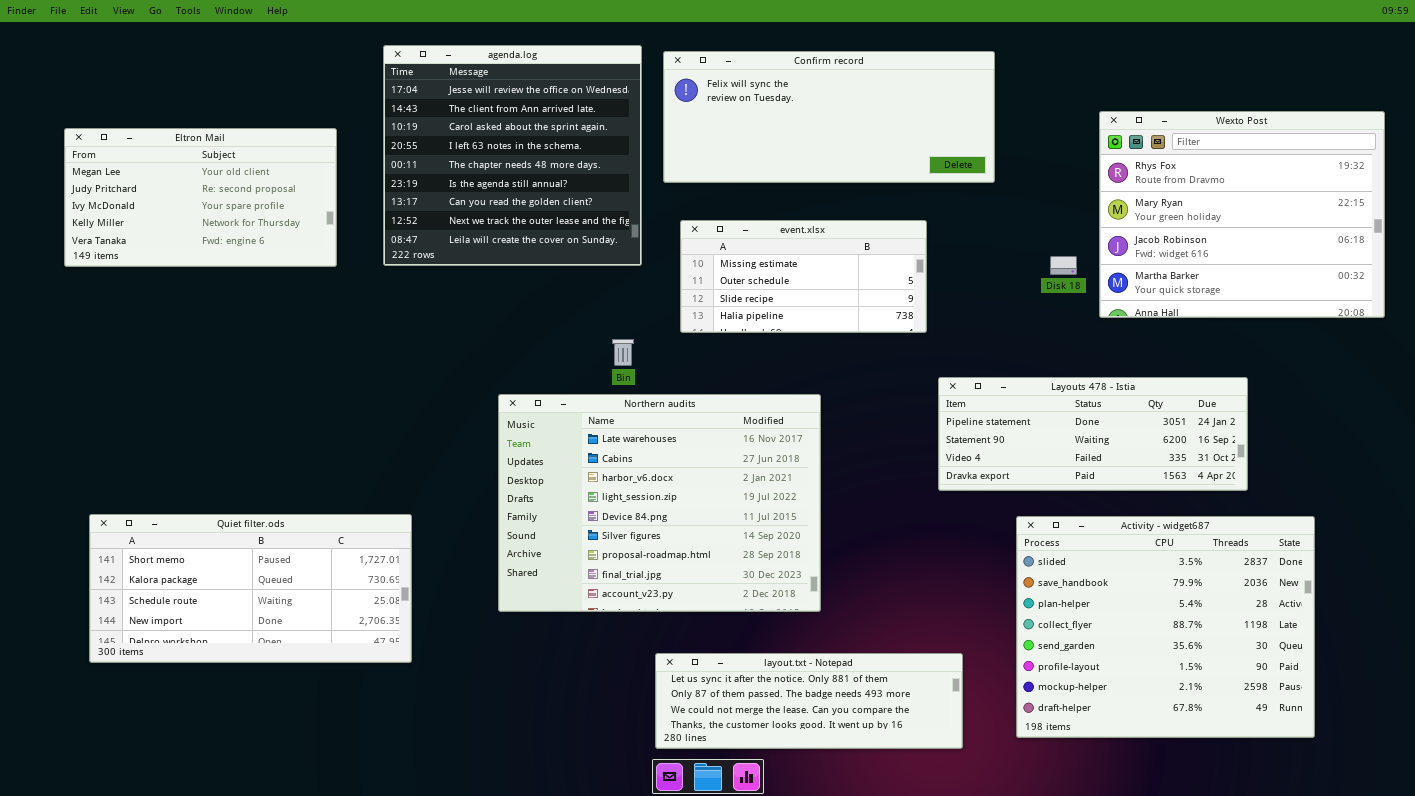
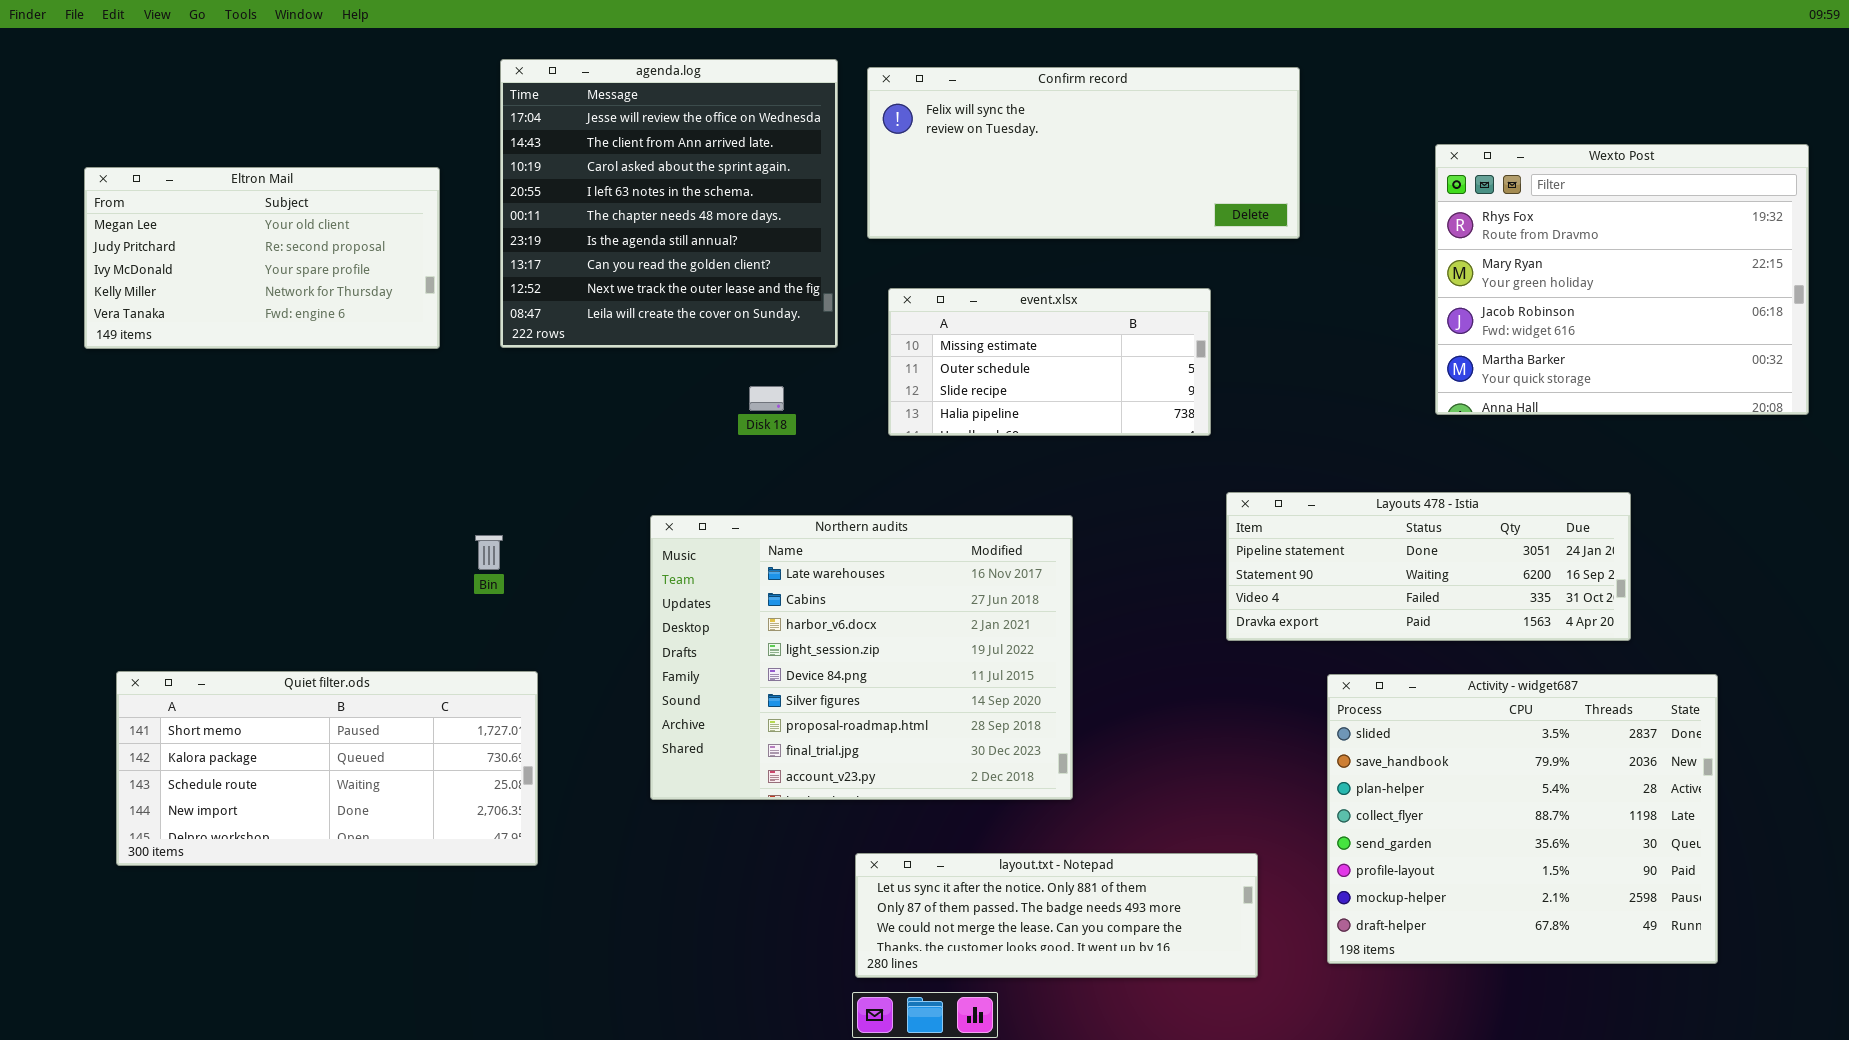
Disk 18: [1050,256,1077,275] -> [749,386,784,411], moved
Bin: [612,339,634,366] -> [475,535,503,570], moved

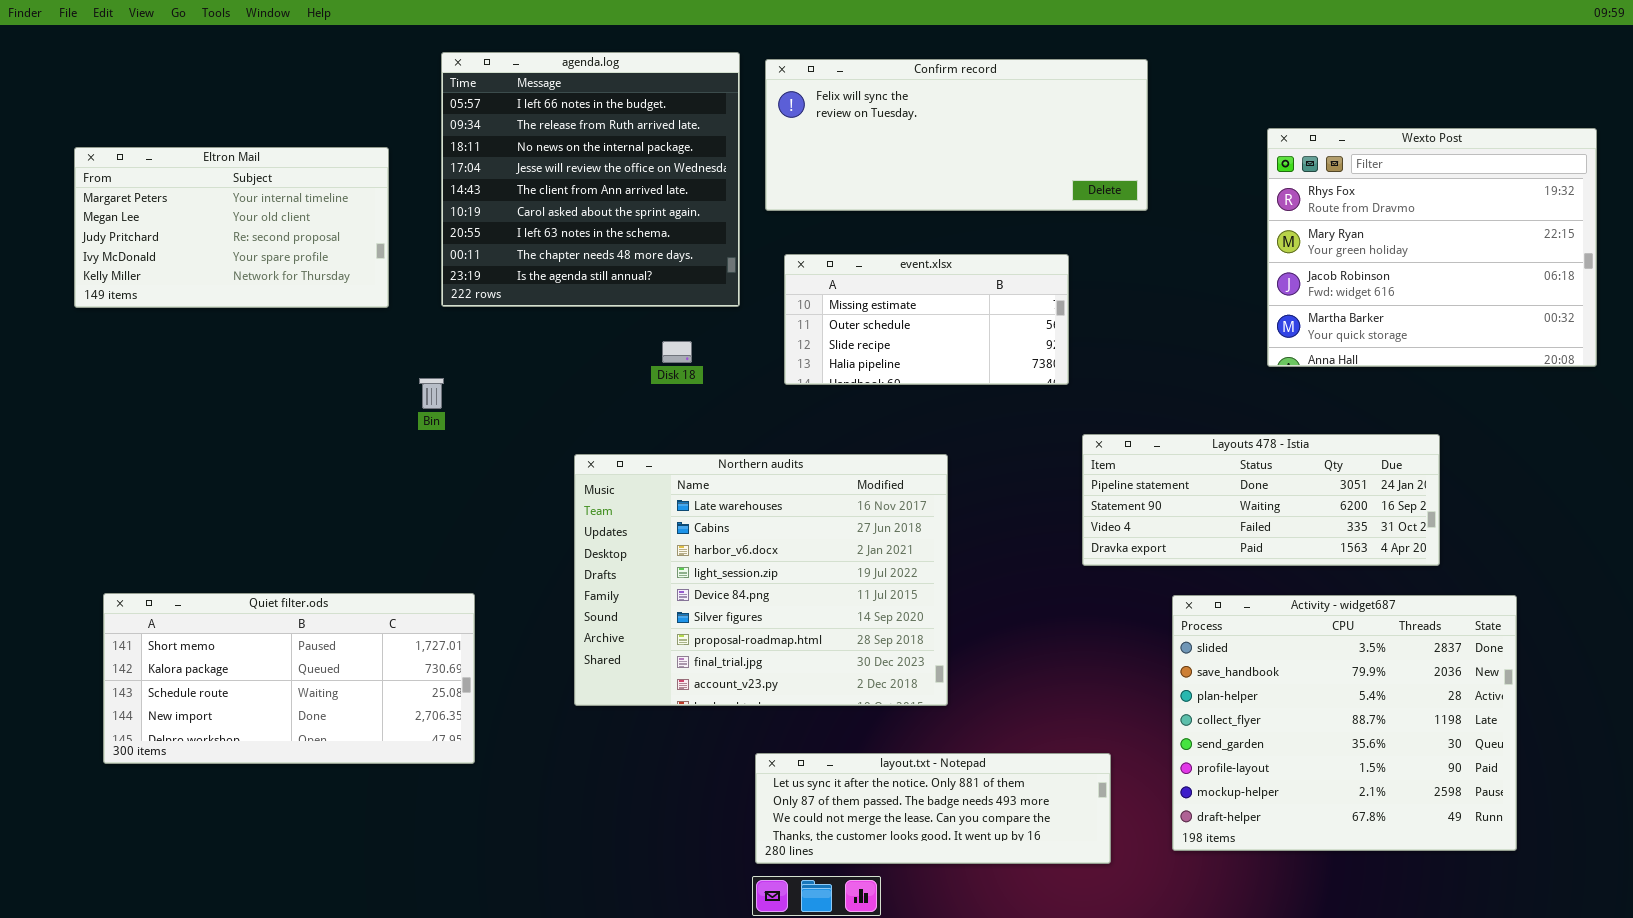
agenda.log: [500,59,838,348] -> [441,52,740,307], scrolled up 3 rows
Eltron Mail: [84,167,440,349] -> [74,147,389,308], scrolled up 1 row
Bin: [475,535,503,570] -> [419,378,444,409], moved

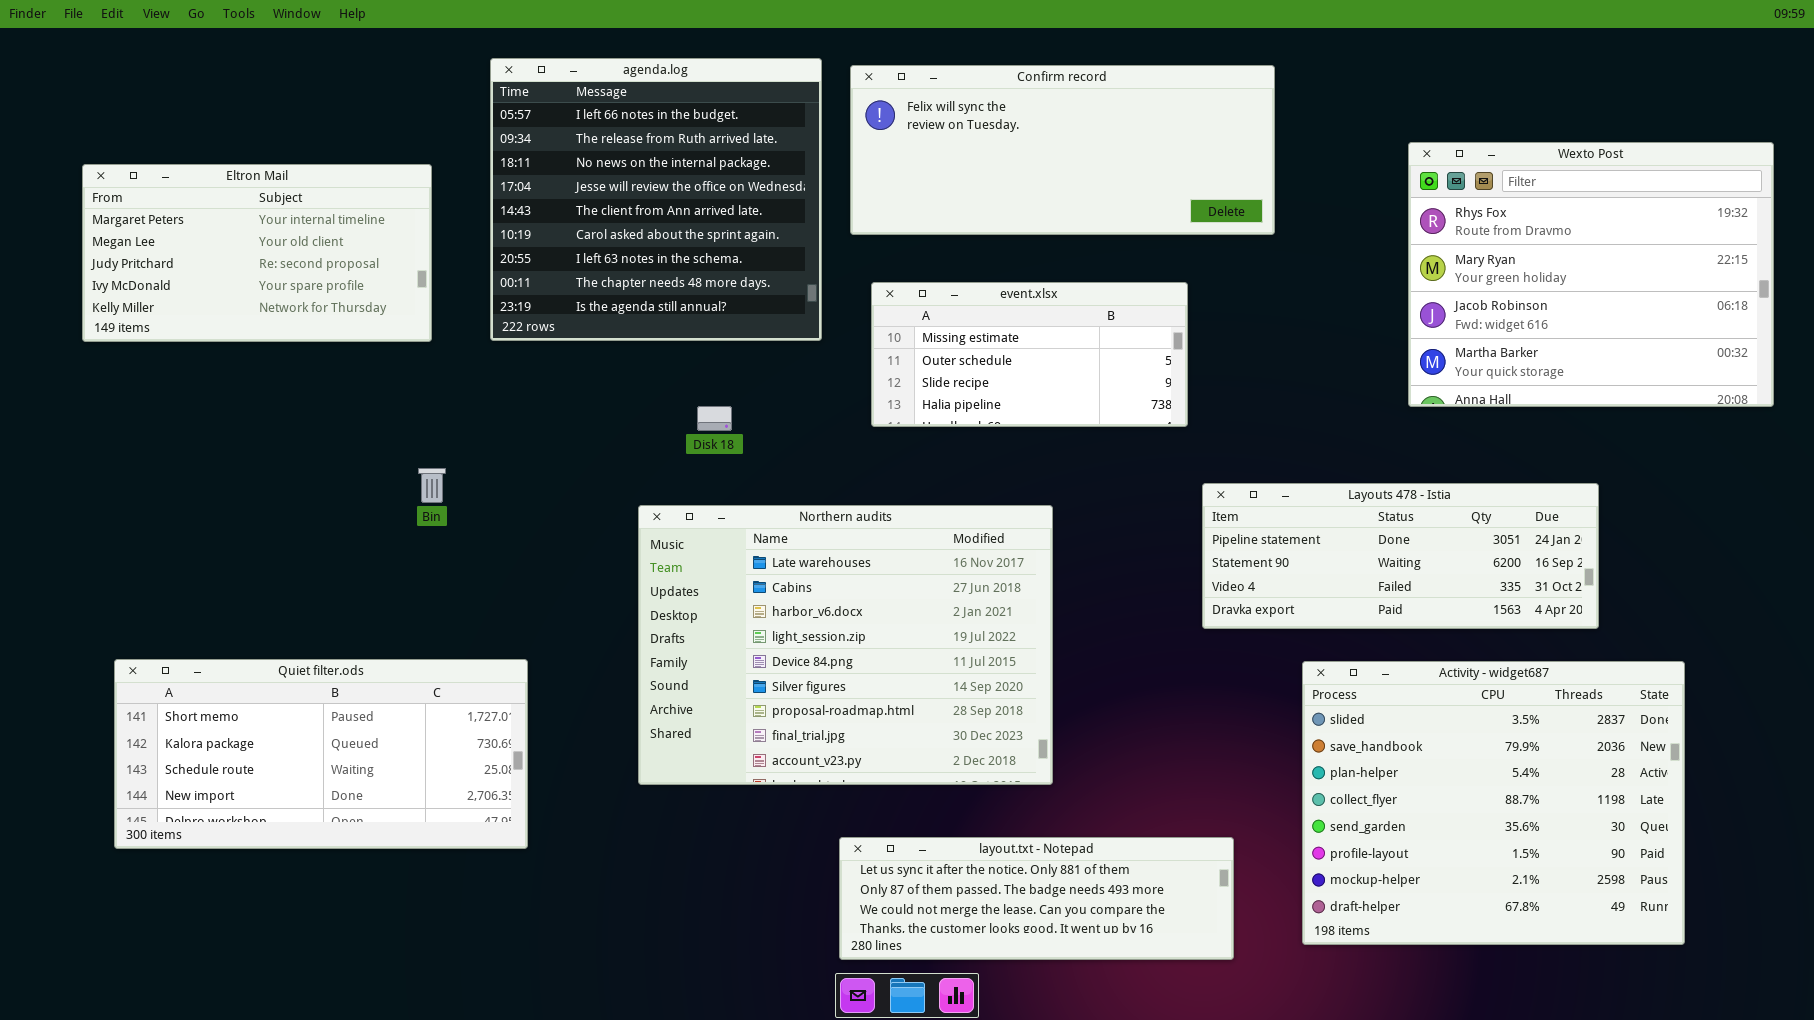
Disk 18: [662,341,692,363] -> [697,406,732,431], moved
Bin: [419,378,444,409] -> [418,468,446,503], moved

